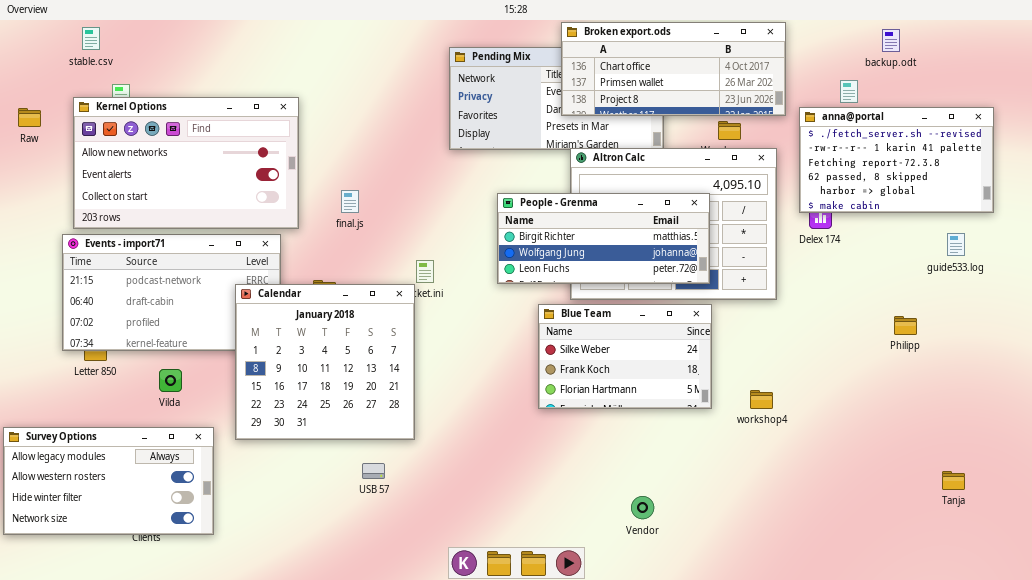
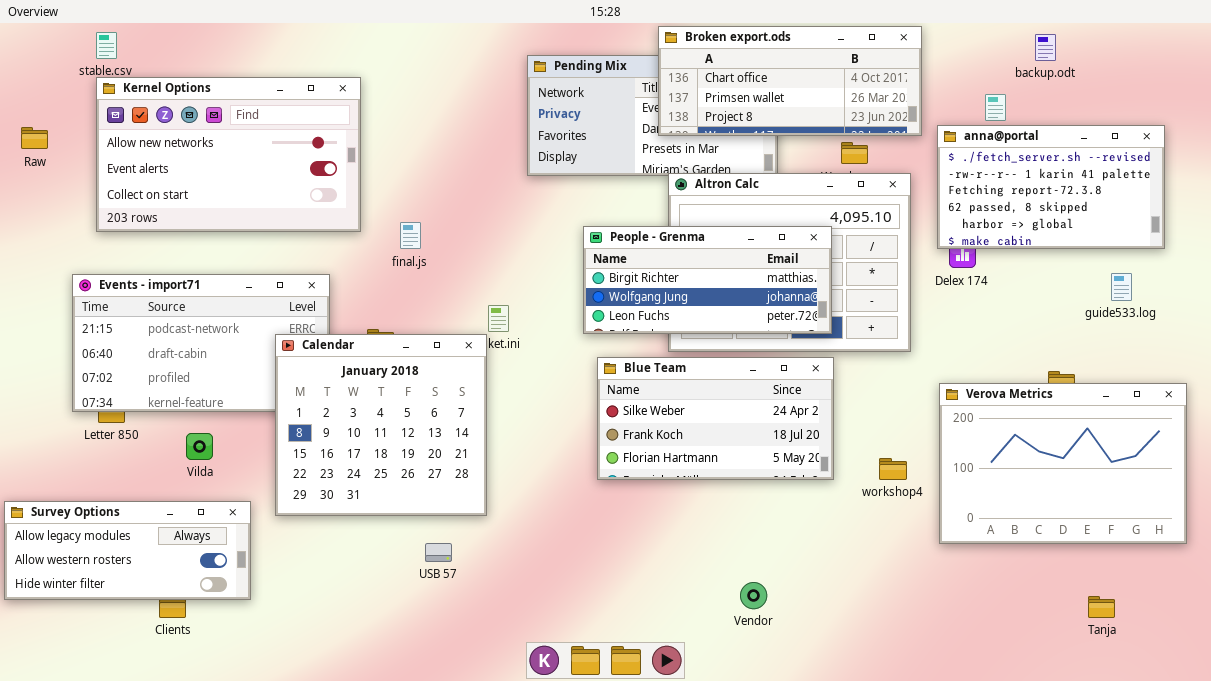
Kernel Options: [73,97,299,229] -> [96,77,361,232], moved
Blue Team: [538,304,712,409] -> [597,357,834,480], resized
Verova Metrics: none -> [939,383,1187,544], opened
Survey Options: [3,427,214,535] -> [4,501,251,600], resized
Tanja: [942,471,965,490] -> [1088,596,1115,618], moved

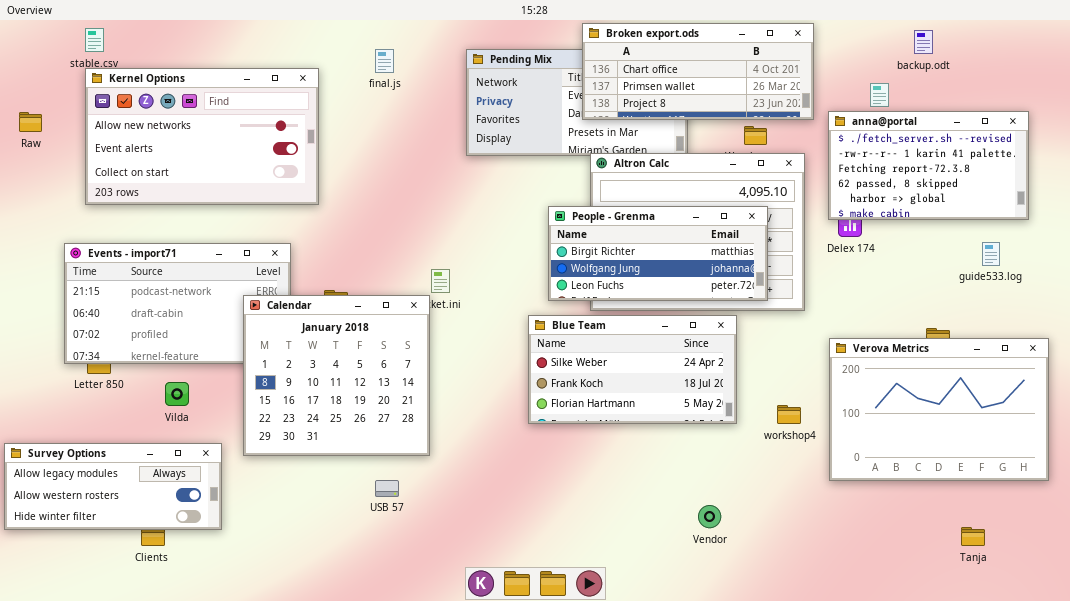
final.js: [400,222,421,249] -> [375,49,394,73], moved
People - Grenma: [583,226,832,334] -> [548,206,768,301], moved
Vendor: [740,582,767,609] -> [698,505,721,528], moved

